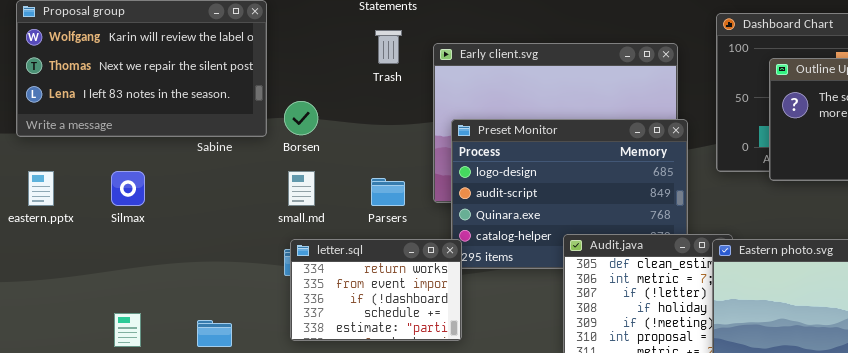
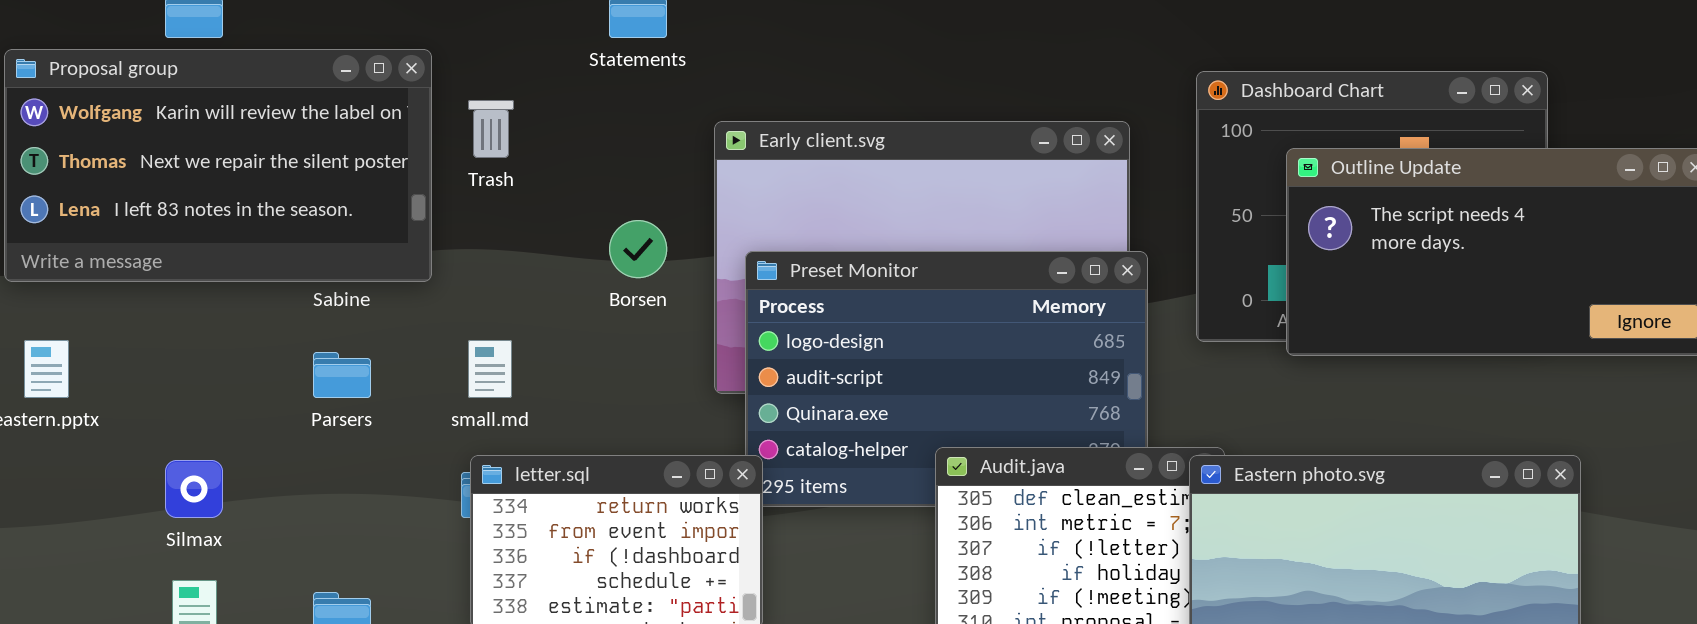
Trash: [375,30,402,64] -> [468,100,514,158], moved
Borsen: [284,101,318,135] -> [609,220,667,278], moved
Silmax: [111,171,145,206] -> [165,460,223,518], moved
Parsers: [371,178,405,206] -> [313,352,371,398], moved

